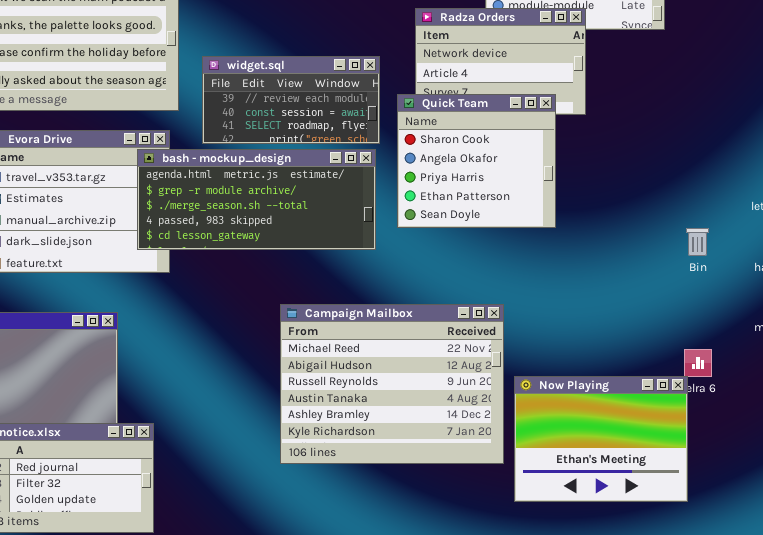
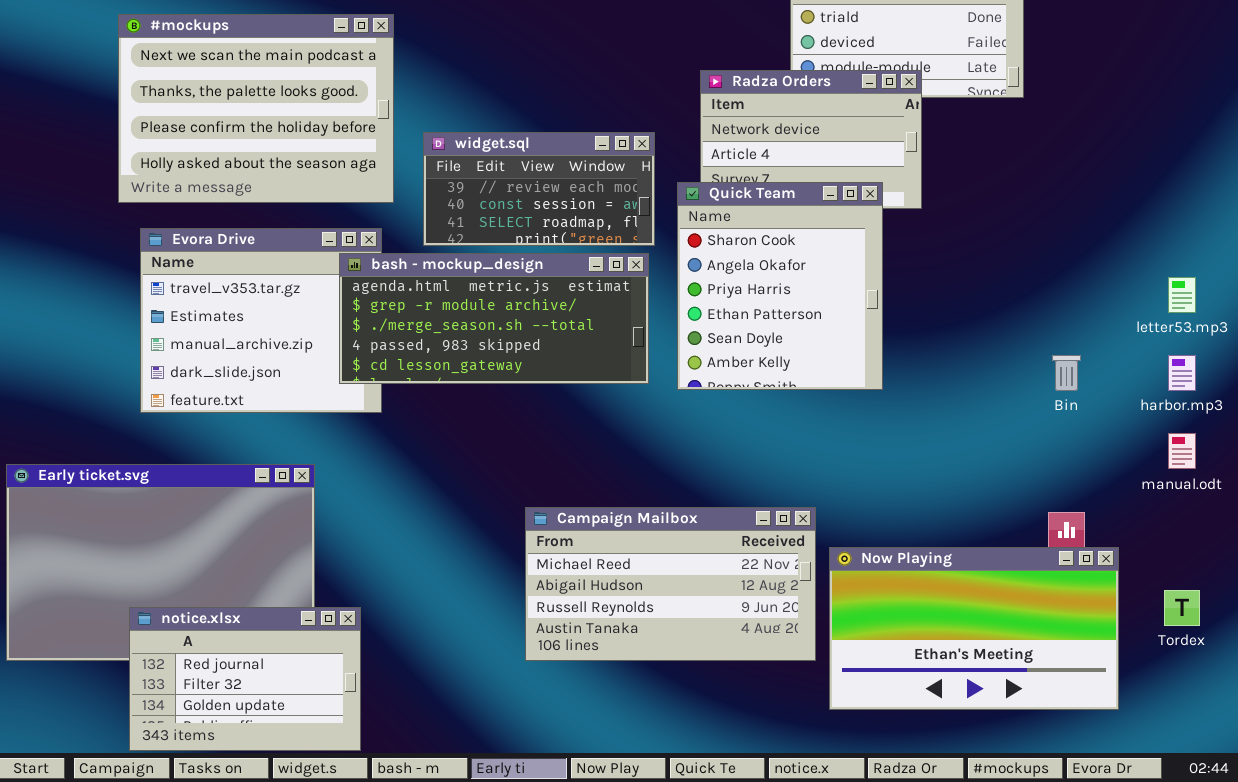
Quick Team: [397,94,556,228] -> [677,182,883,390], resized
Campaign Mailbox: [280,304,504,464] -> [525,507,816,661], resized
Now Playing: [514,376,688,502] -> [829,547,1119,710], resized

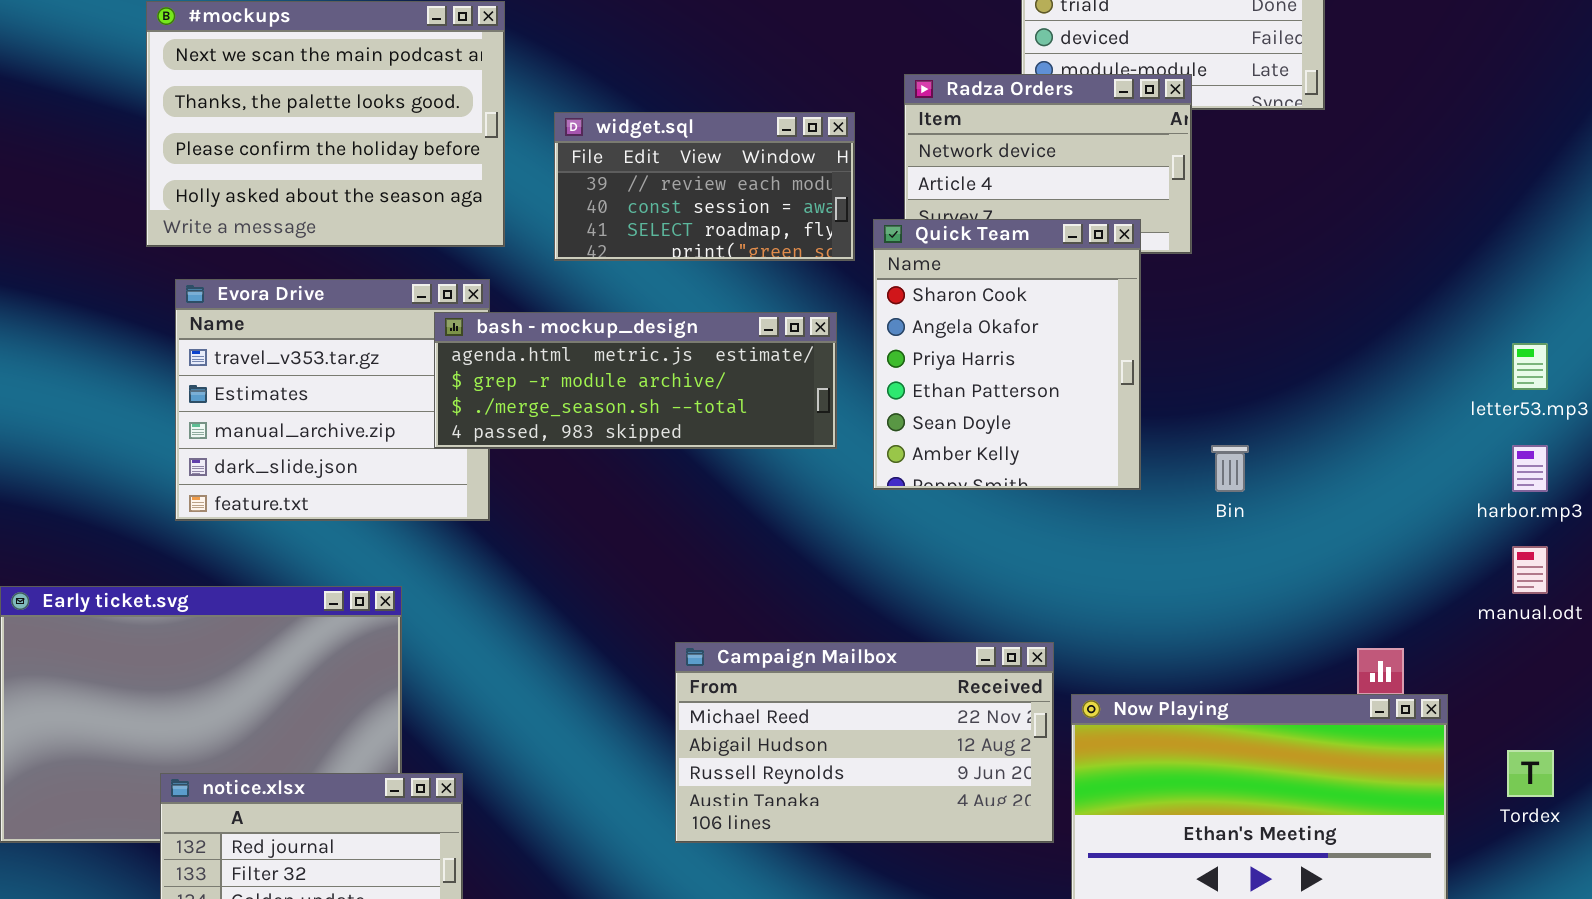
widget.sql: [423,132,655,246] -> [554,112,855,261], moved
bash - mockup_design: [339,253,649,384] -> [434,312,837,449], resized
Bin: [1052,355,1081,391] -> [1211,445,1249,492], moved

